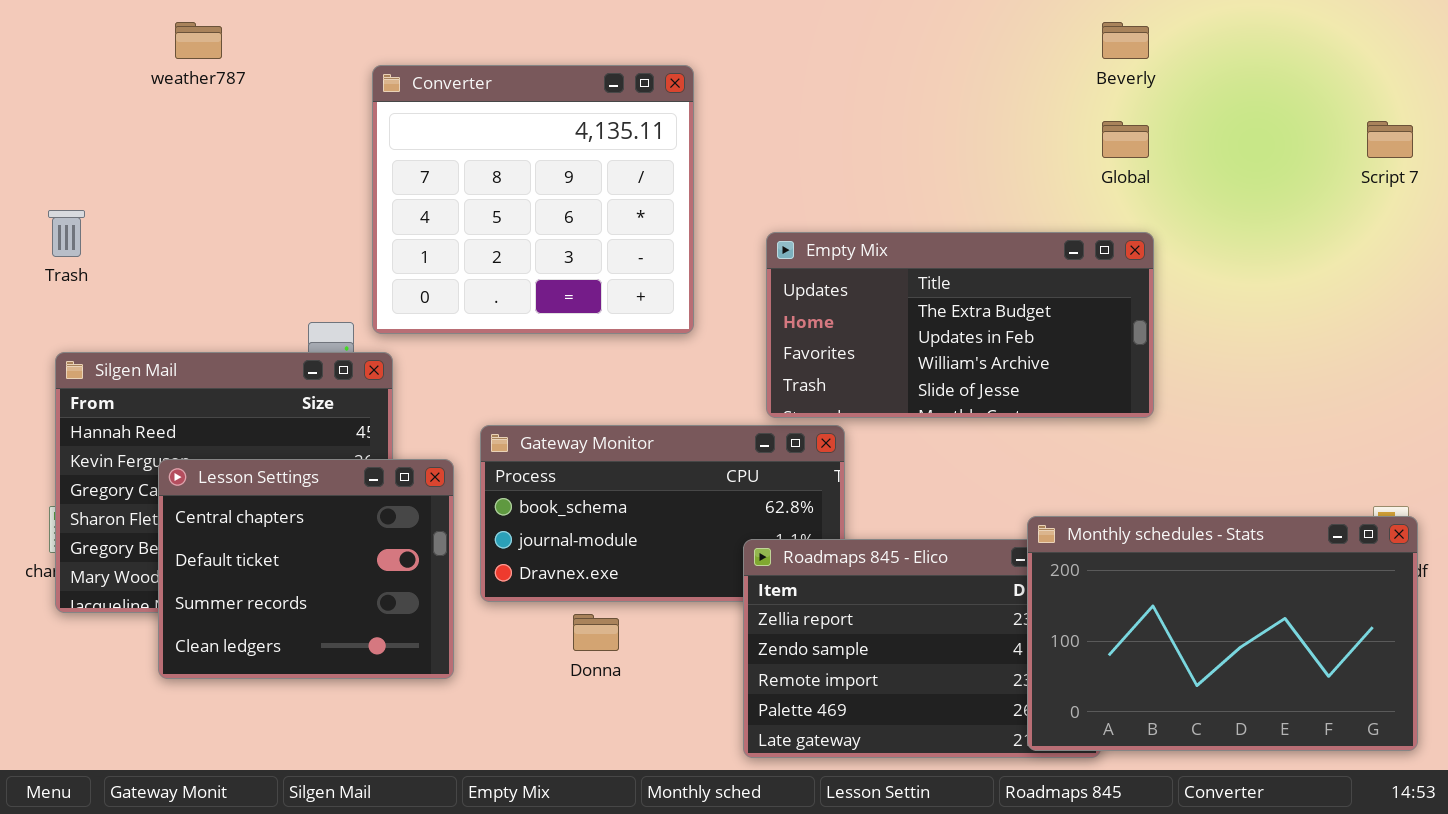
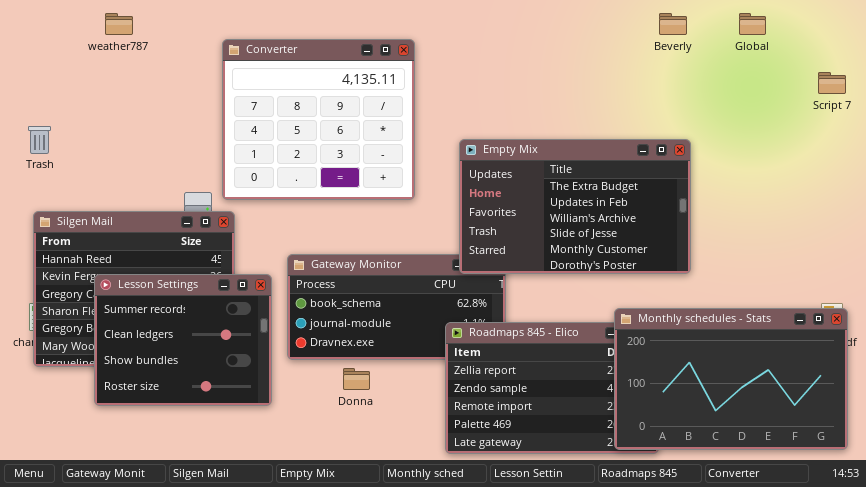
Global: [1102,121,1149,158] -> [739,13,766,35], moved
Empty Mix: [766,232,1154,418] -> [459,139,691,274], resized
Lesson Settings: [158,459,454,679] -> [94,274,272,406], scrolled down 2 rows

